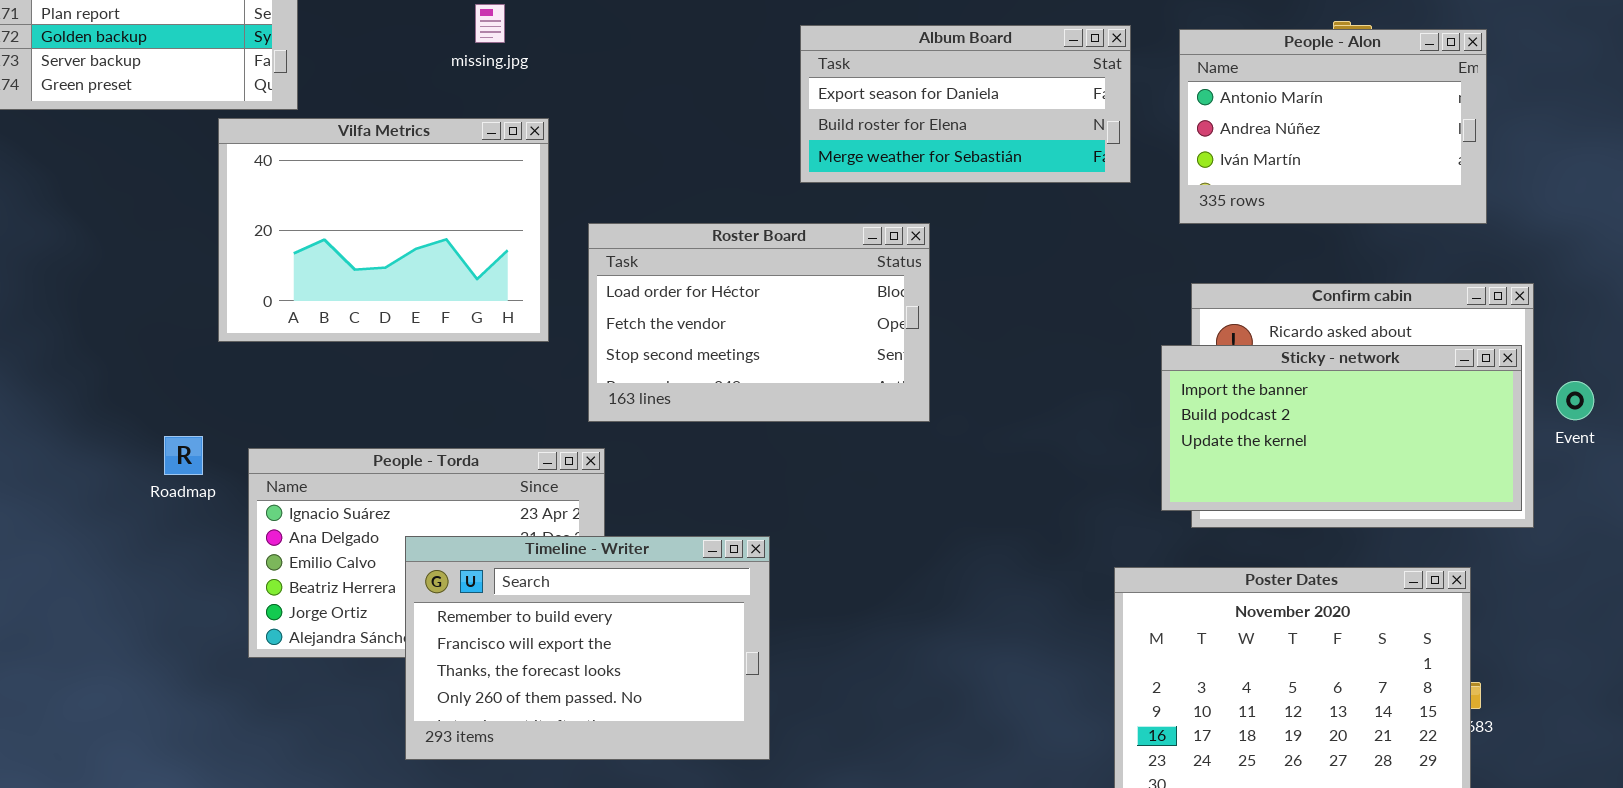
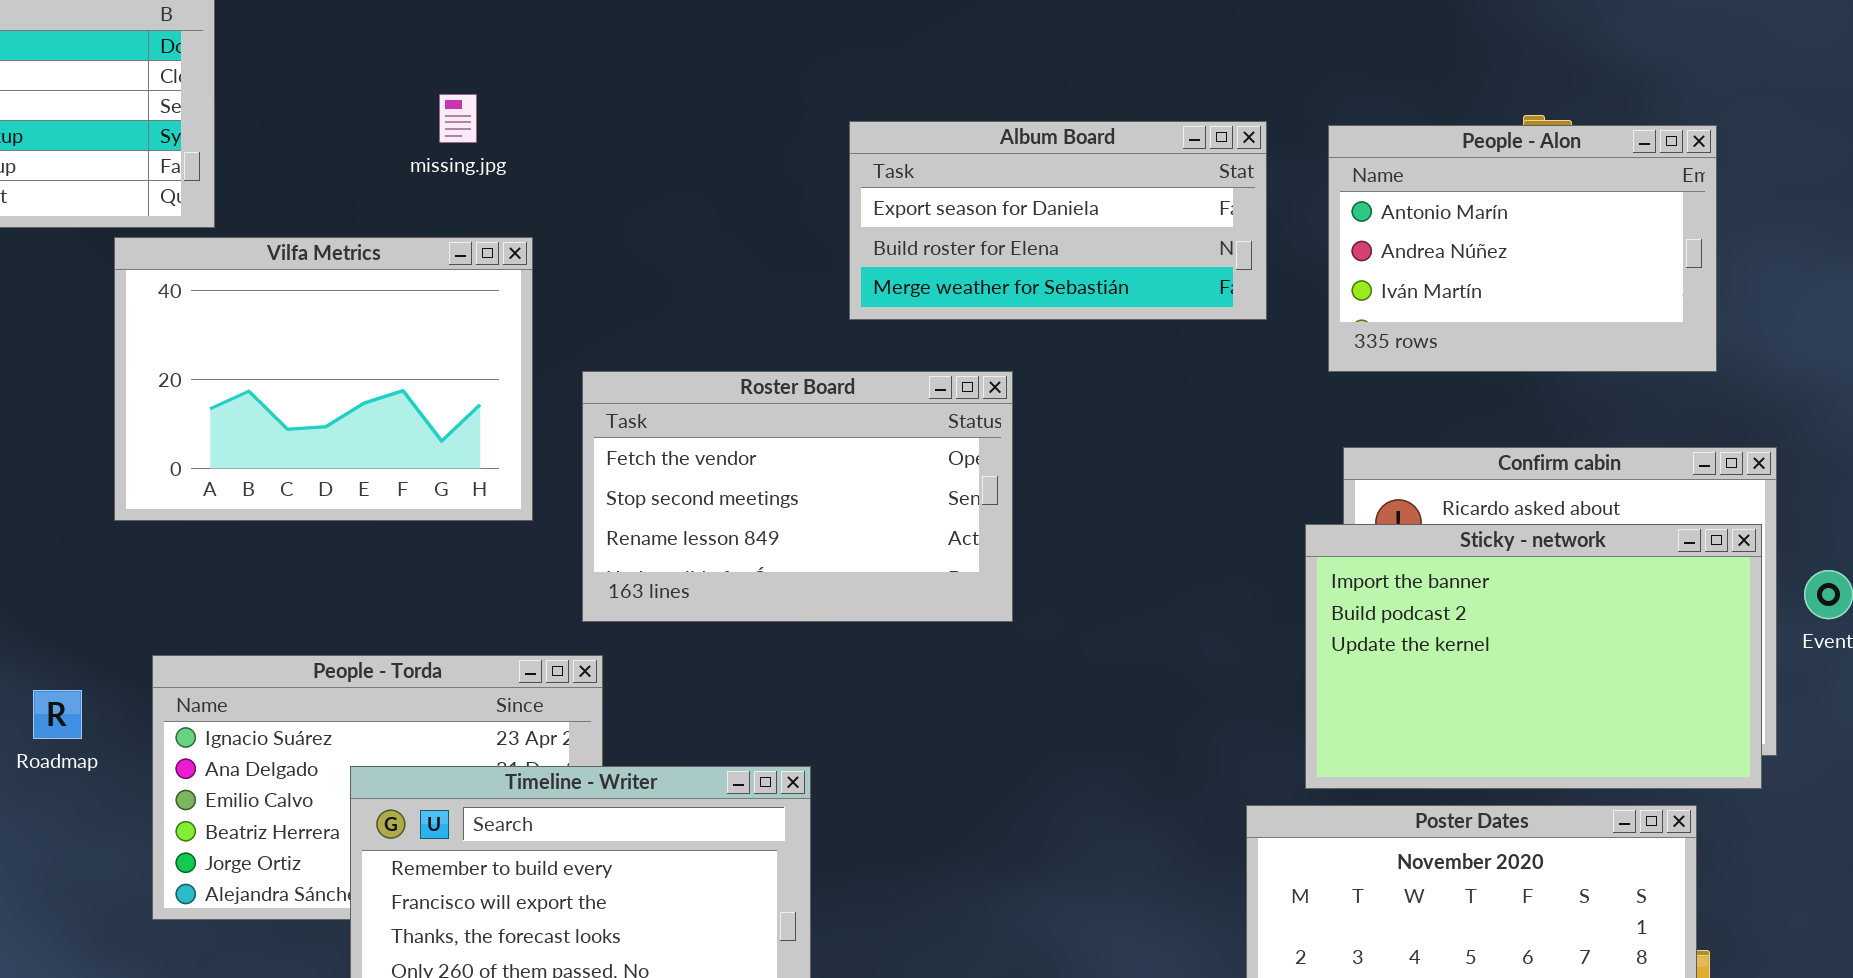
Roster Board: [588,223,930,422] -> [582,371,1013,622], scrolled down 1 row
Sticky - network: [1161,345,1522,511] -> [1305,524,1762,789], resized
Roadmap: [164,436,203,475] -> [33,690,82,739], moved

